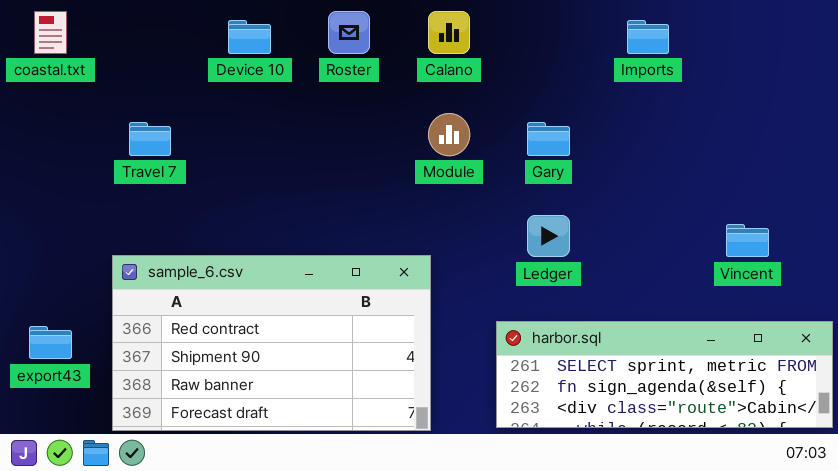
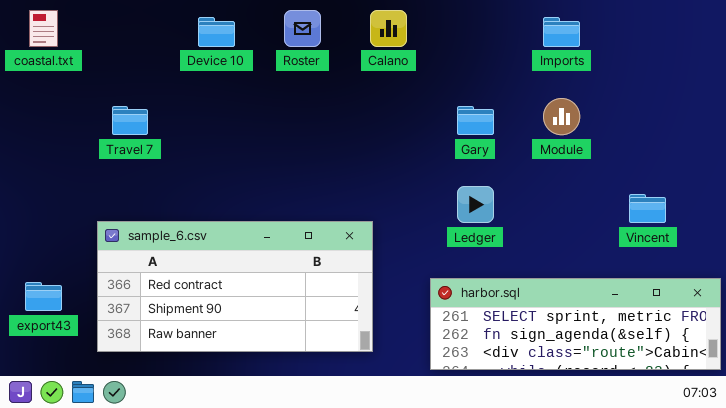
Module: [428,113,470,156] -> [543,98,580,135], moved
sample_6.csv: [112,255,431,431] -> [97,221,373,352], resized

